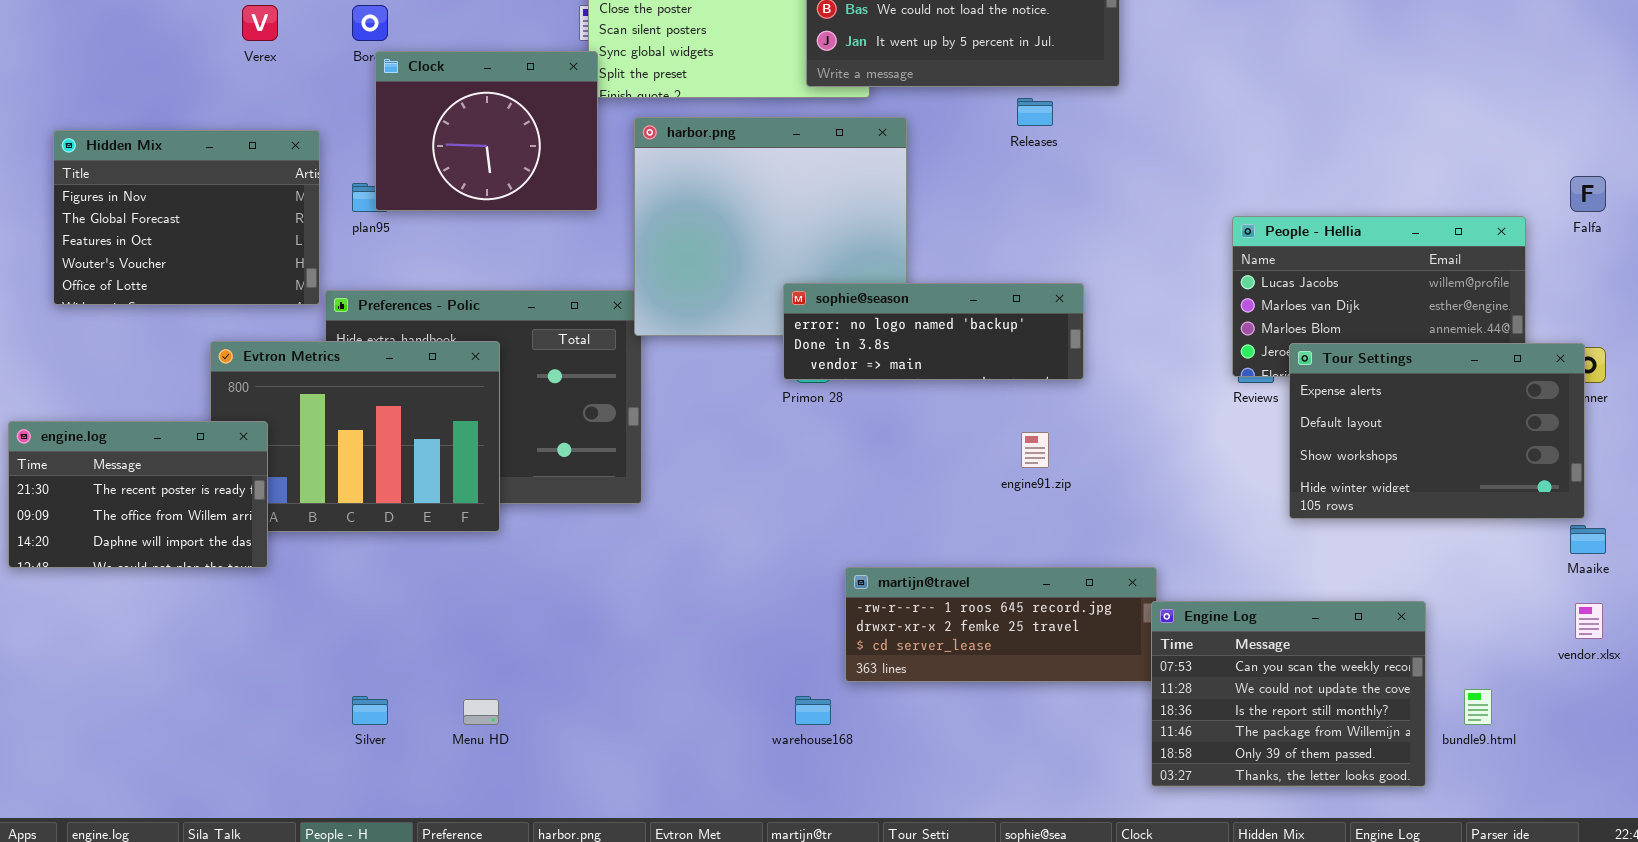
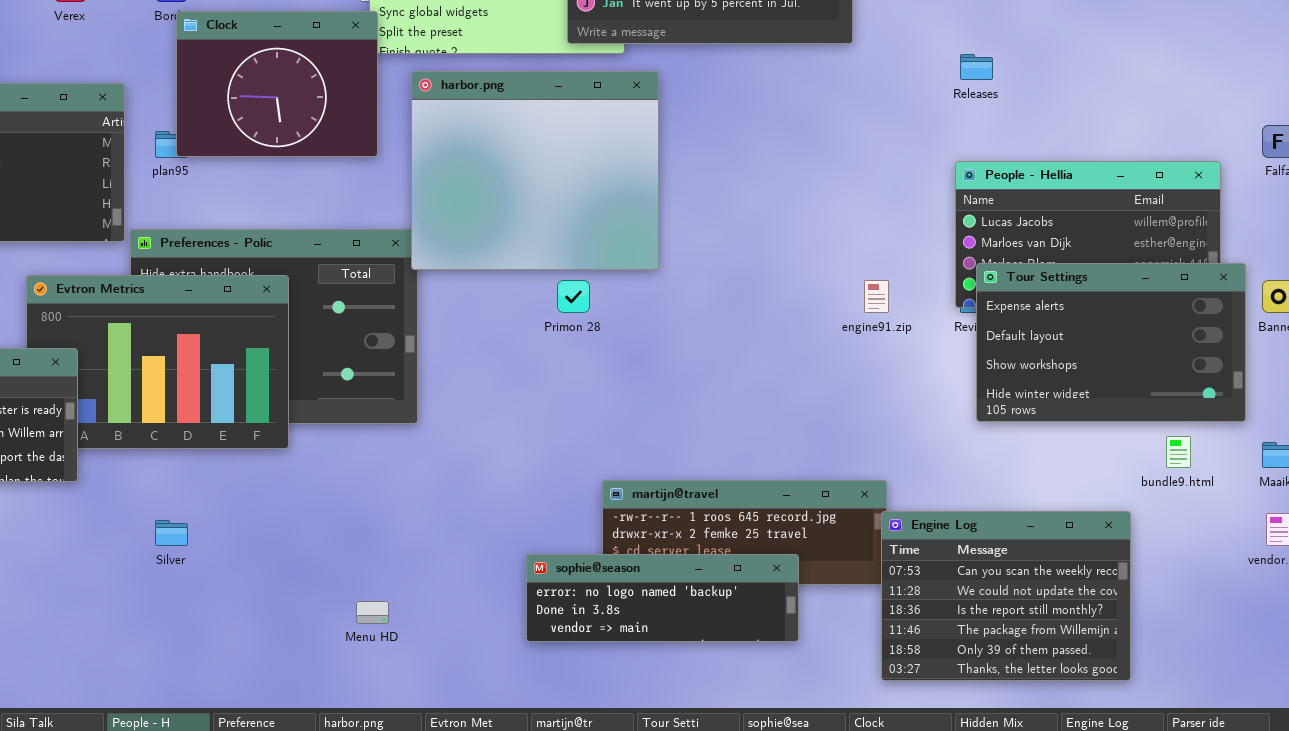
Releases: [1017,98,1053,126] -> [960,54,993,80], moved
sophie@season: [783,283,1084,380] -> [526,554,799,642], moved
Tour Settings: [1289,343,1585,519] -> [976,263,1246,422], moved
engine91.zip: [1021,432,1049,468] -> [864,280,889,313], moved
bundle9.html: [1464,689,1492,725] -> [1166,436,1191,468], moved
Silver: [352,696,388,725] -> [155,520,188,546], moved
Menu HD: [463,699,499,725] -> [356,601,389,624], moved

